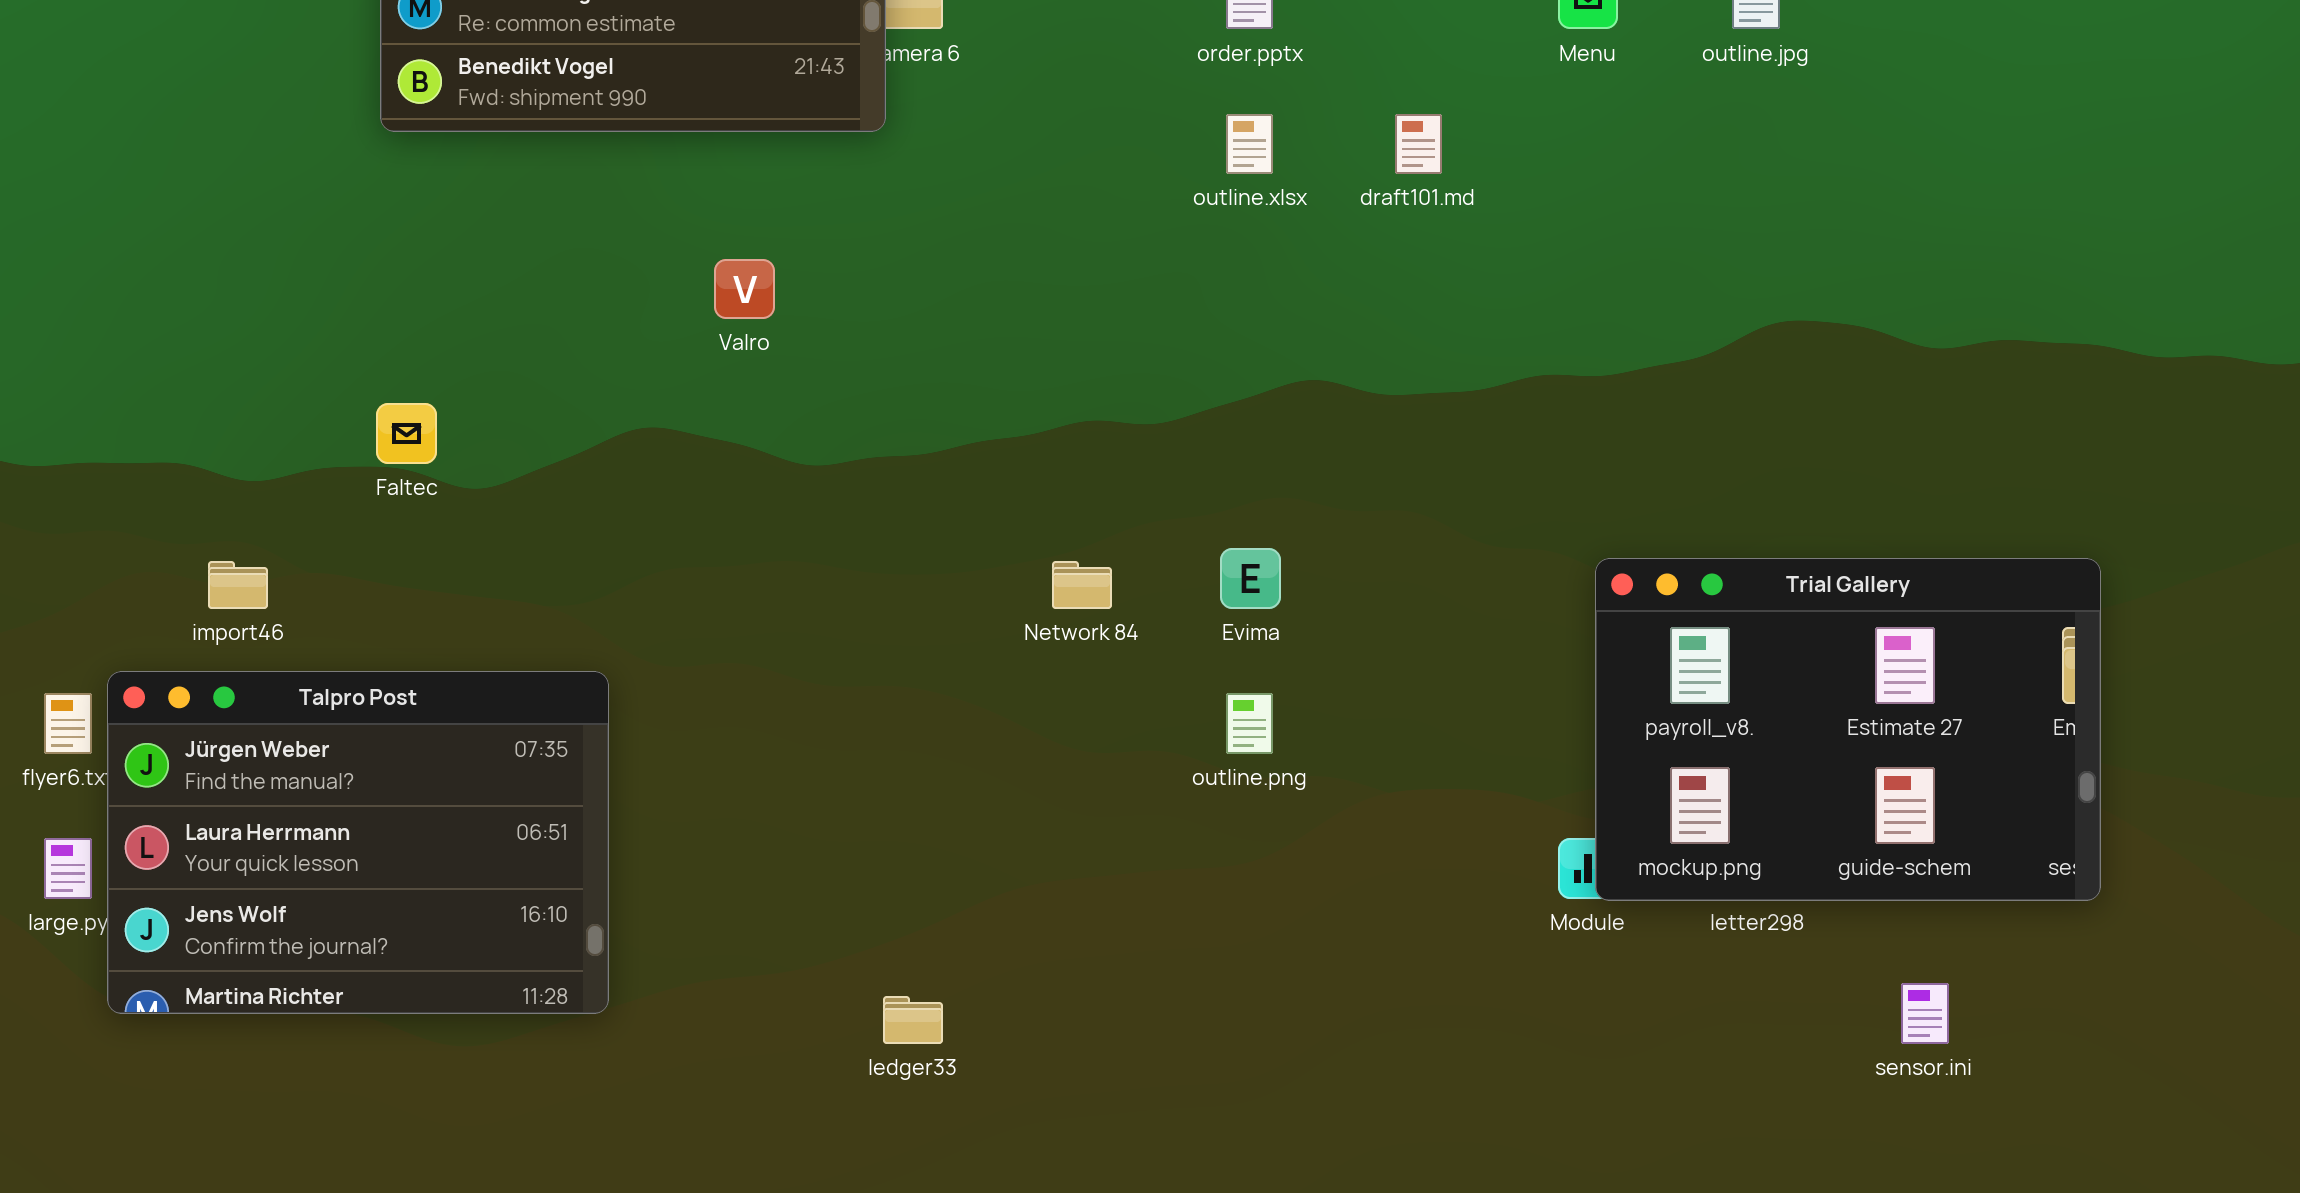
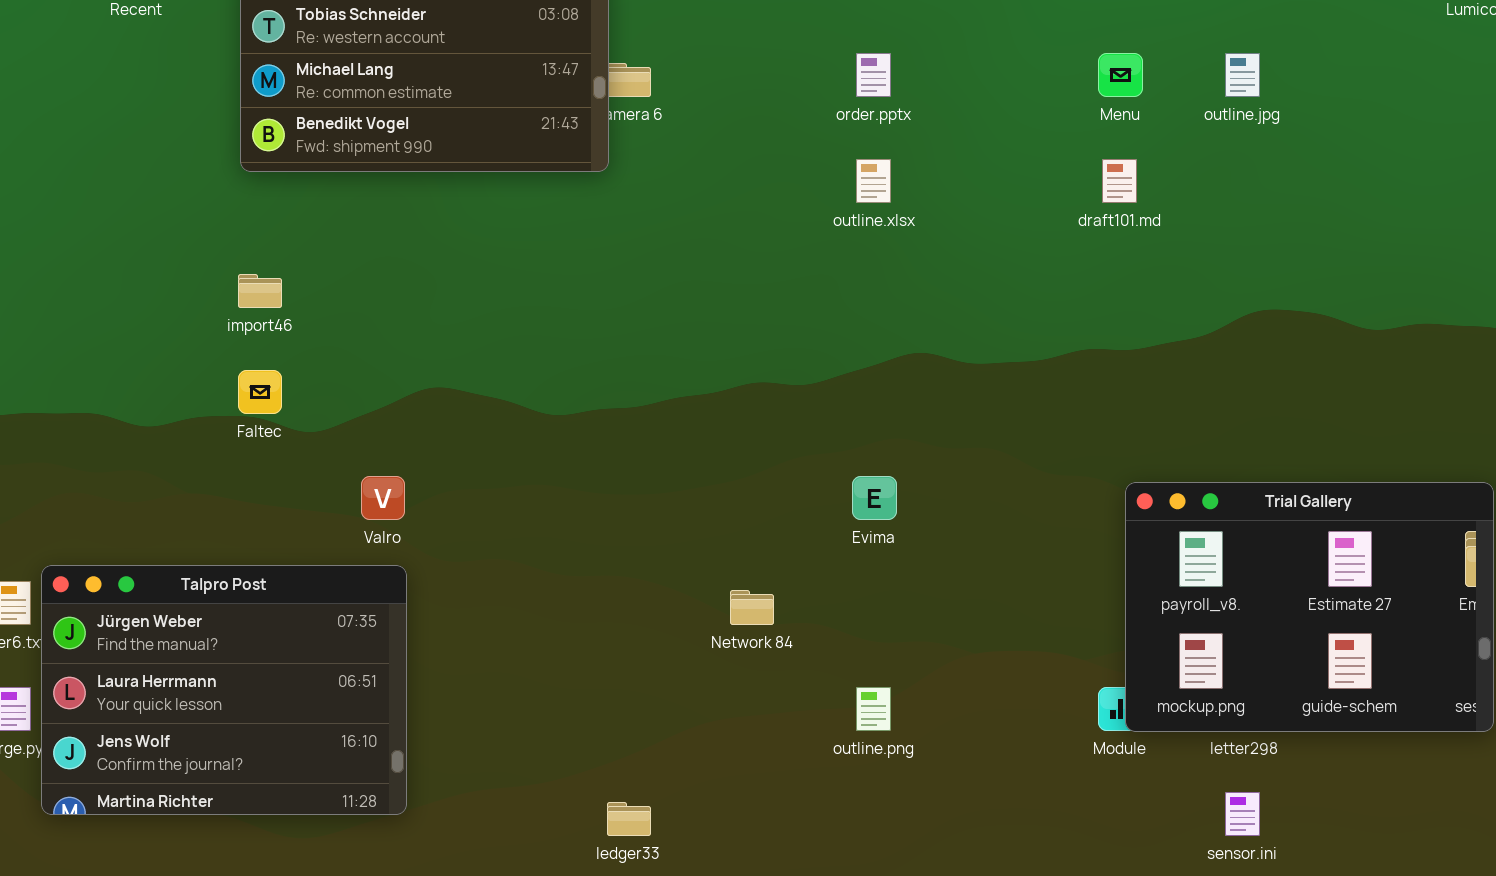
draft101.md: [1395,114,1442,174] -> [1102,159,1137,203], moved
Valro: [714,259,775,319] -> [361,476,405,520], moved
import46: [208,561,268,609] -> [238,274,282,308], moved
Network 84: [1052,561,1112,609] -> [730,590,774,625], moved
outline.png: [1226,693,1273,754] -> [856,687,891,731], moved
sensor.ini: [1901,983,1949,1044] -> [1225,792,1260,836], moved

